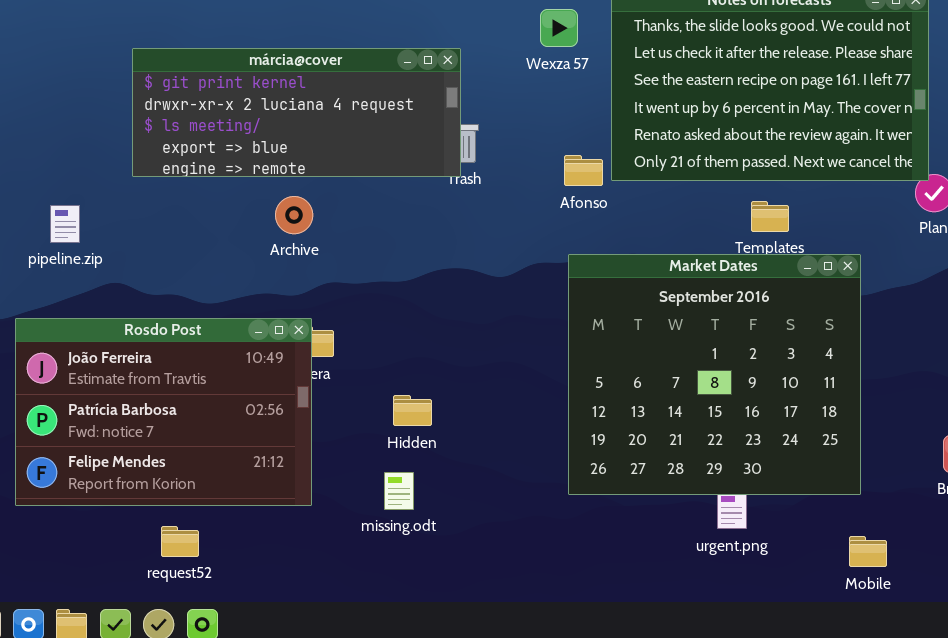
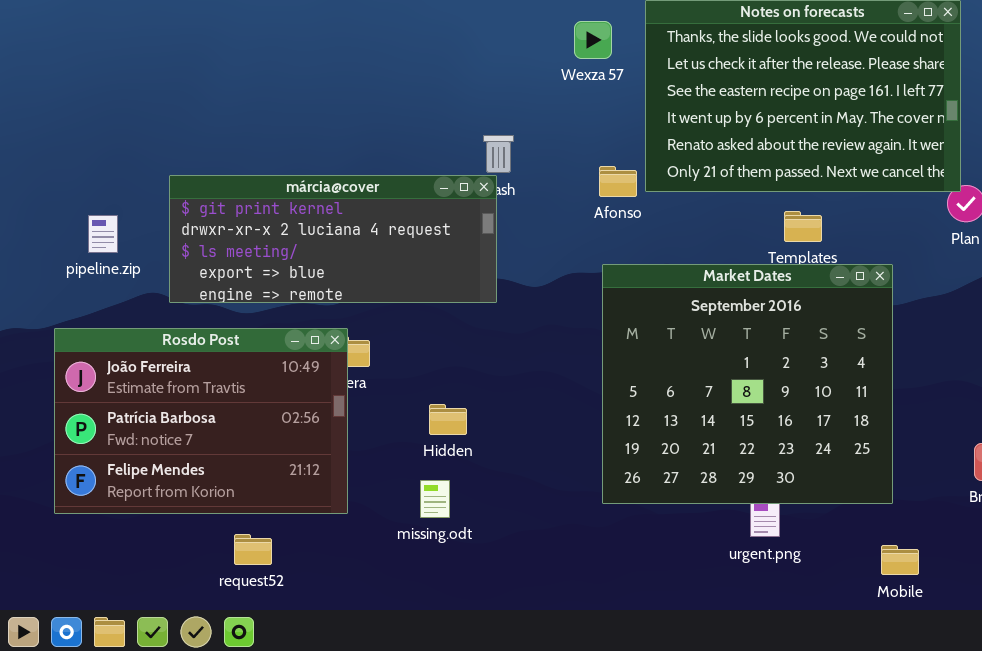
márcia@cover: [132,48,461,177] -> [169,175,497,303], moved
request52: [161,526,199,557] -> [234,534,272,565], moved

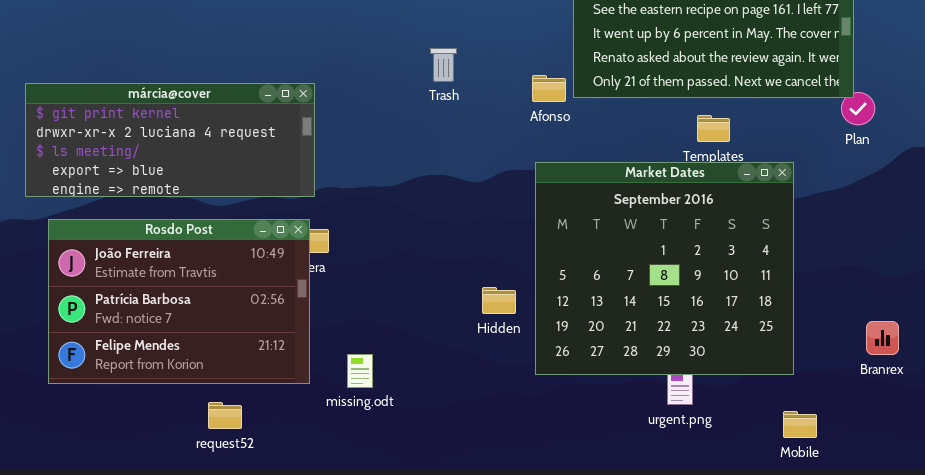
márcia@cover: [169,175,497,303] -> [25,83,315,197], moved
Hidden: [429,404,467,435] -> [482,287,516,314], moved
missing.odt: [420,480,450,518] -> [347,354,373,388], moved

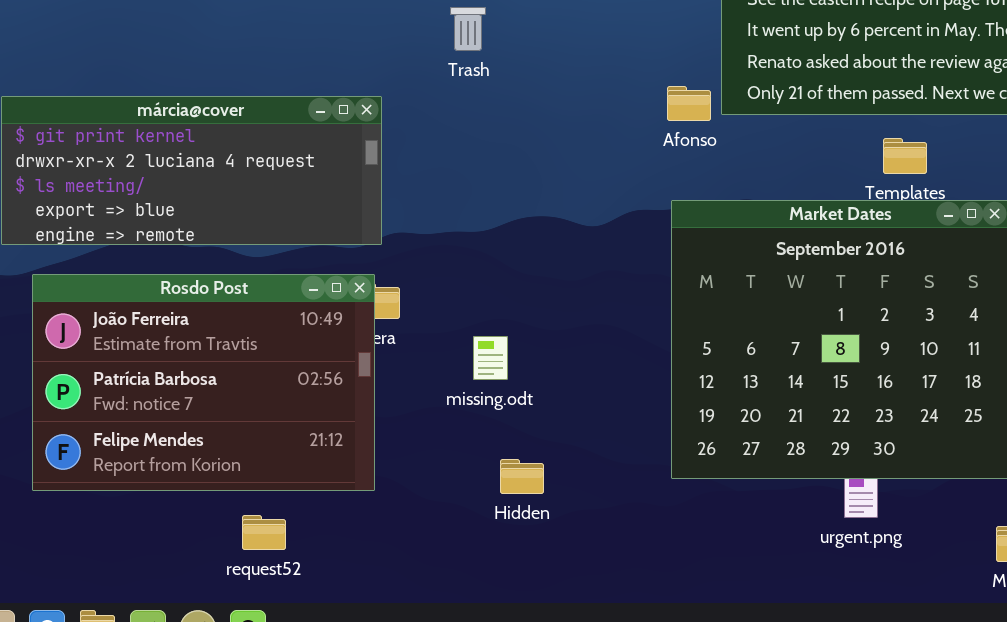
Trash: [430,48,457,82] -> [450,7,486,51], moved
Hidden: [482,287,516,314] -> [500,459,544,494], moved
missing.odt: [347,354,373,388] -> [473,336,508,380], moved

